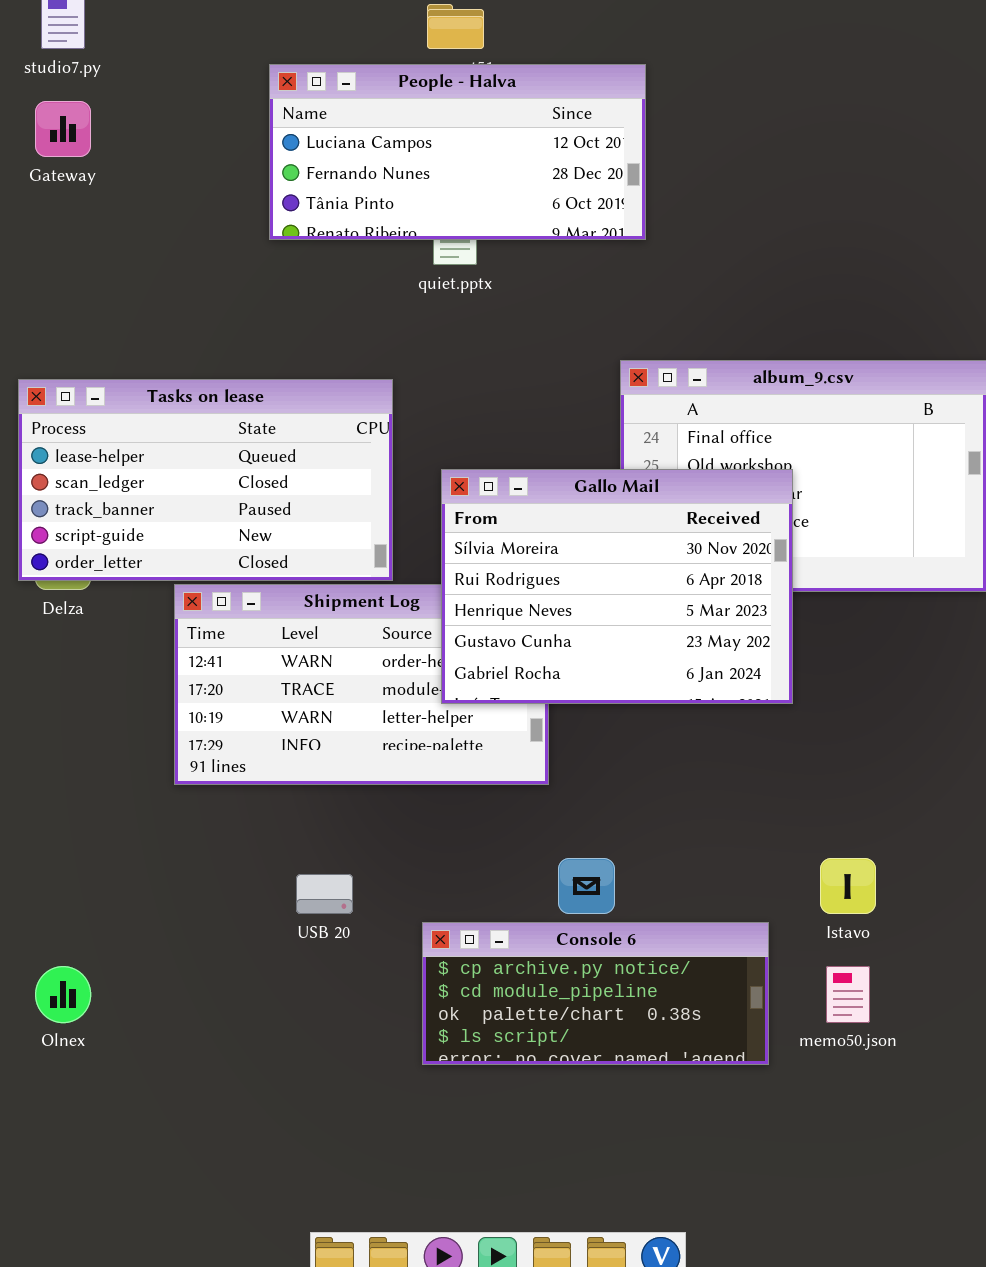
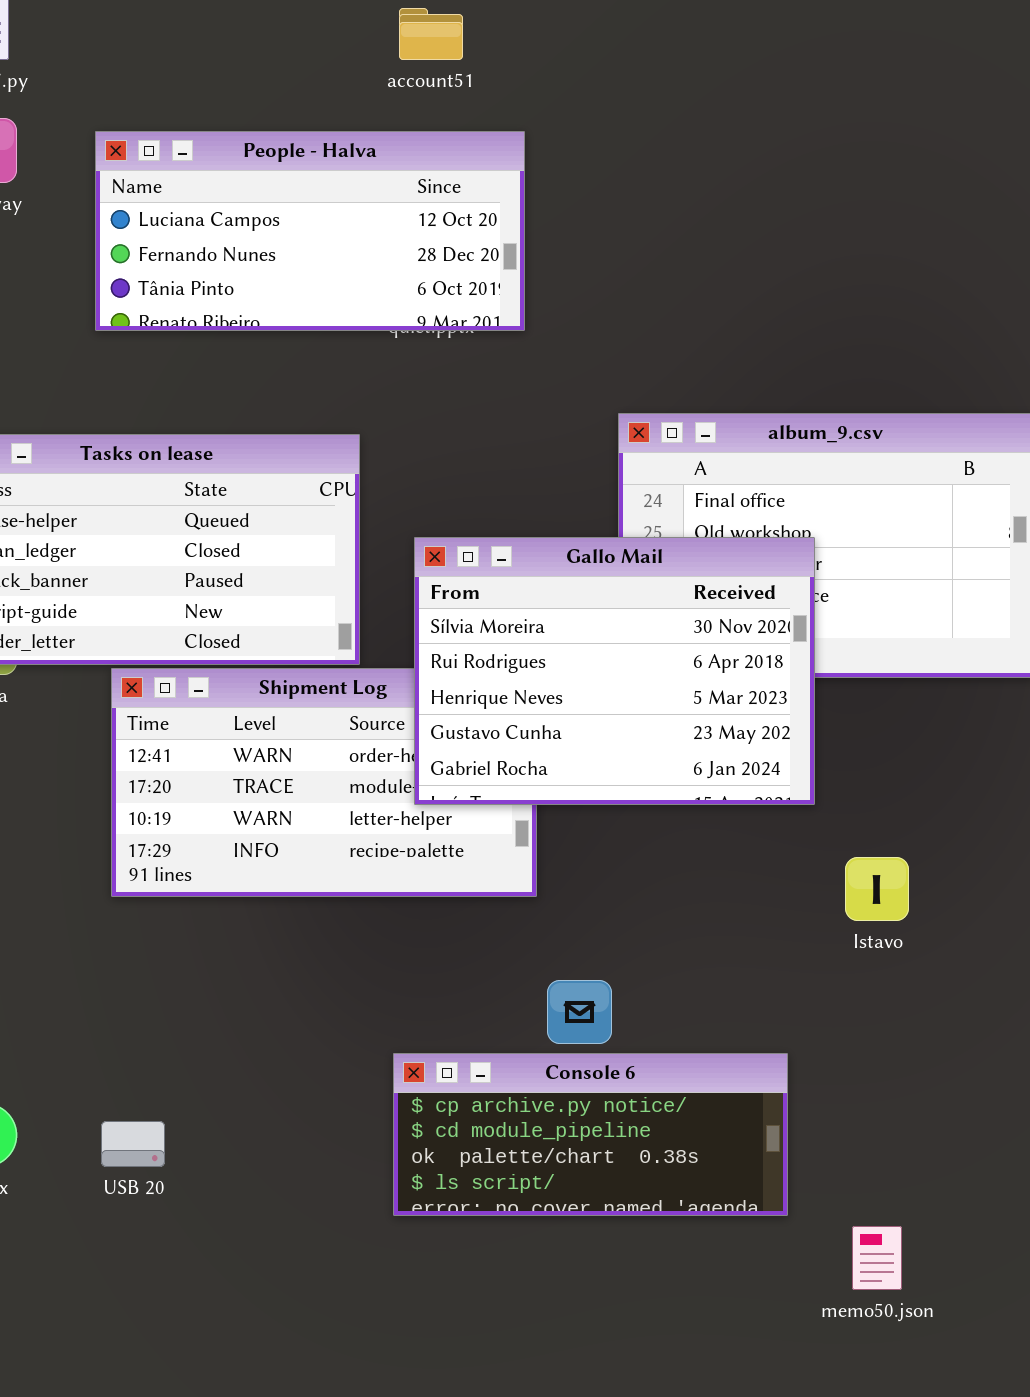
People - Halva: [269,64,646,240] -> [95,131,525,331], moved
Istavo: [820,858,876,914] -> [845,857,909,921], moved
USB 20: [296,874,353,914] -> [101,1121,165,1167], moved
memo50.json: [826,966,870,1023] -> [852,1226,902,1290], moved

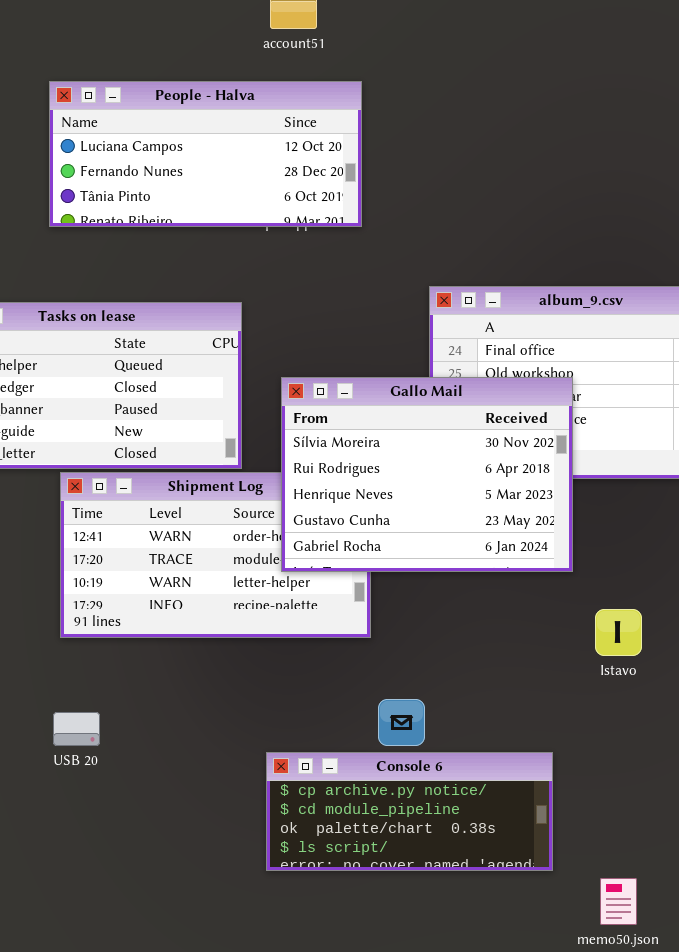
USB 20: [101,1121,165,1167] -> [53,712,100,746], moved

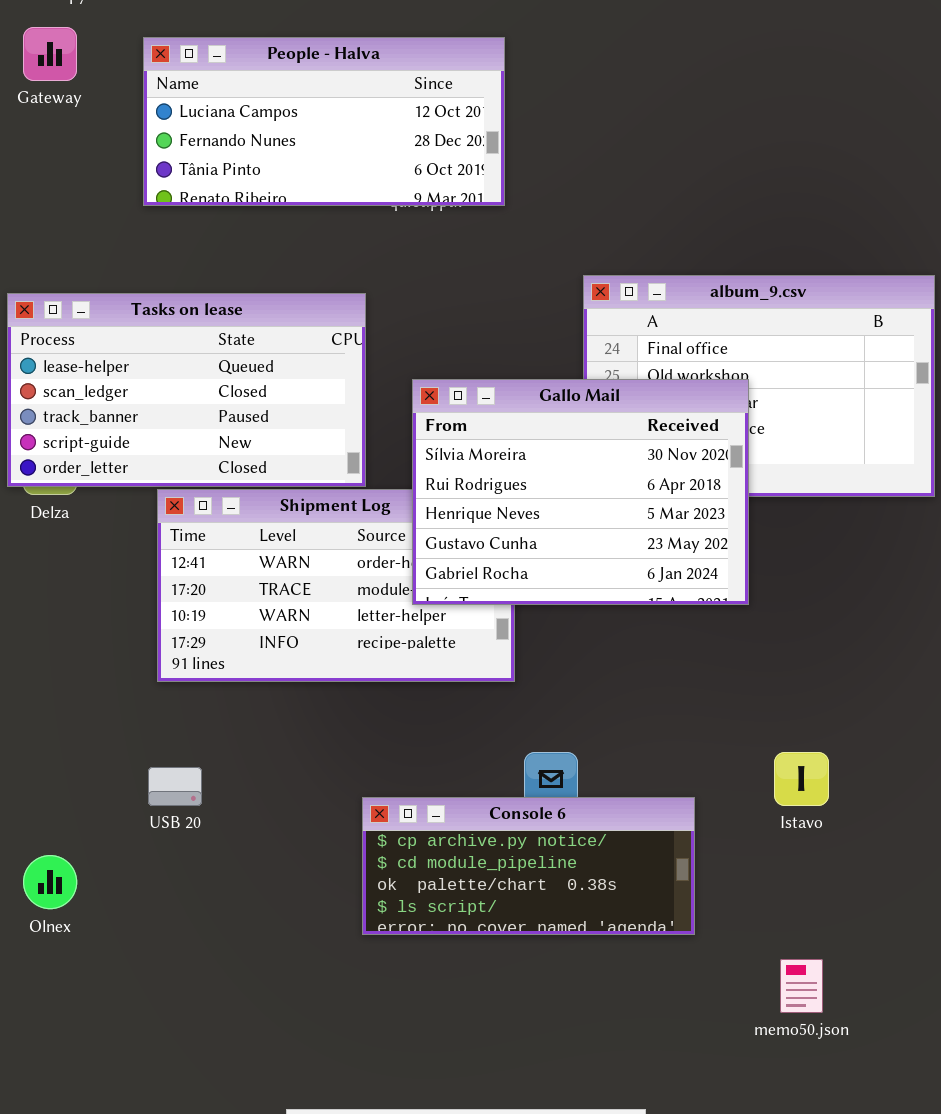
Istavo: [595,609,642,656] -> [774,752,829,806], moved
Console 6: [266,752,553,871] -> [362,797,695,935], moved

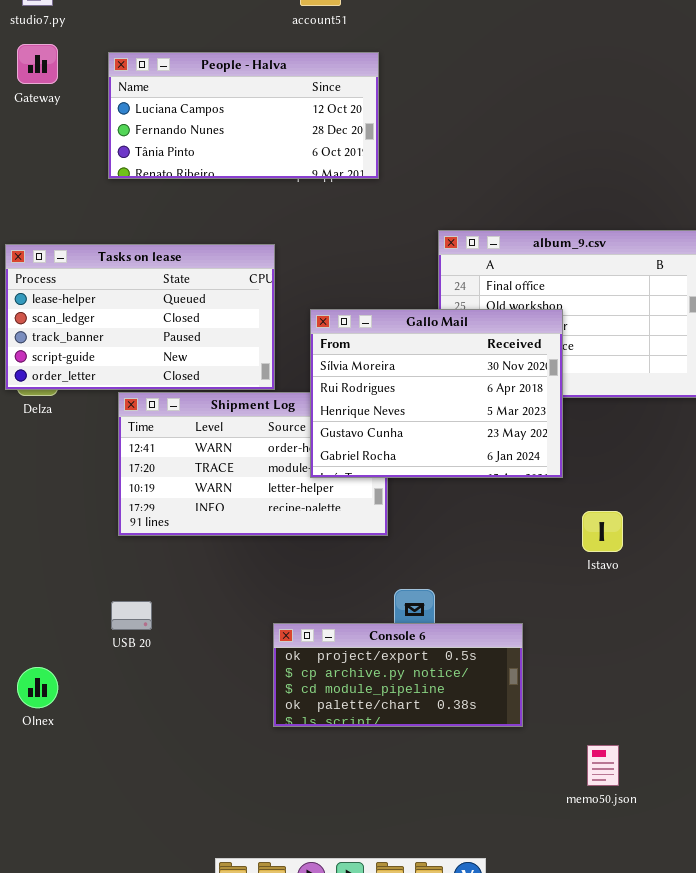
Istavo: [774,752,829,806] -> [582,511,623,552], moved
Console 6: [362,797,695,935] -> [273,623,523,727], scrolled up 1 row

